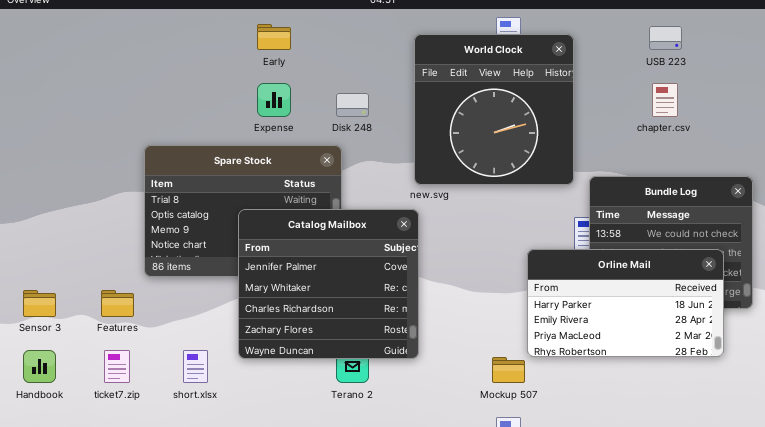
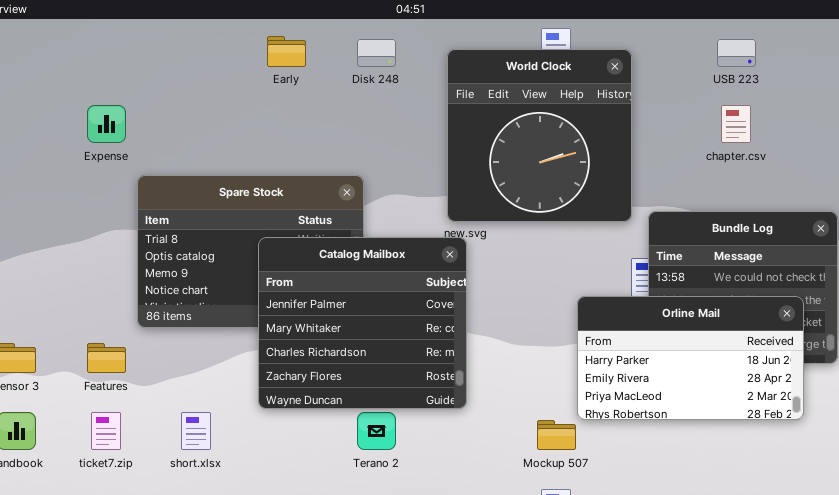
Expense: [257,83,291,117] -> [87,105,126,143], moved
Disk 248: [336,93,369,117] -> [357,39,396,67], moved
Catalog Mailbox: [238,209,419,359] -> [258,237,467,409], moved

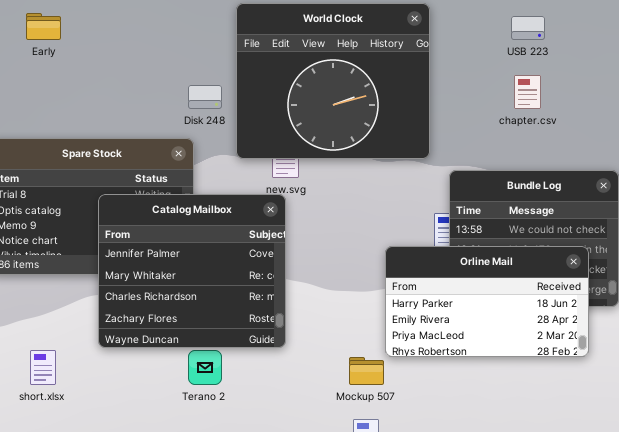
Early: [267,36,306,67] -> [26,13,61,40], moved
Disk 248: [357,39,396,67] -> [188,85,222,109], moved
World Clock: [447,49,632,222] -> [236,3,430,159], moved, resized

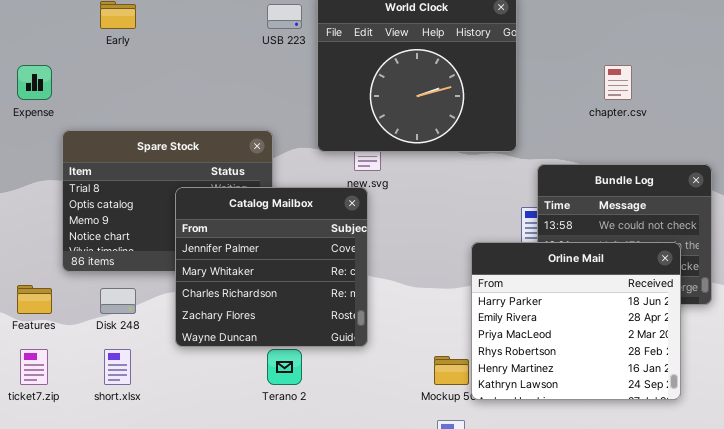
USB 223: [511,16,545,40] -> [267,4,302,29], moved
Disk 248: [188,85,222,109] -> [100,288,136,314], moved
Orline Mail: [385,246,589,357] -> [471,242,681,400], resized

